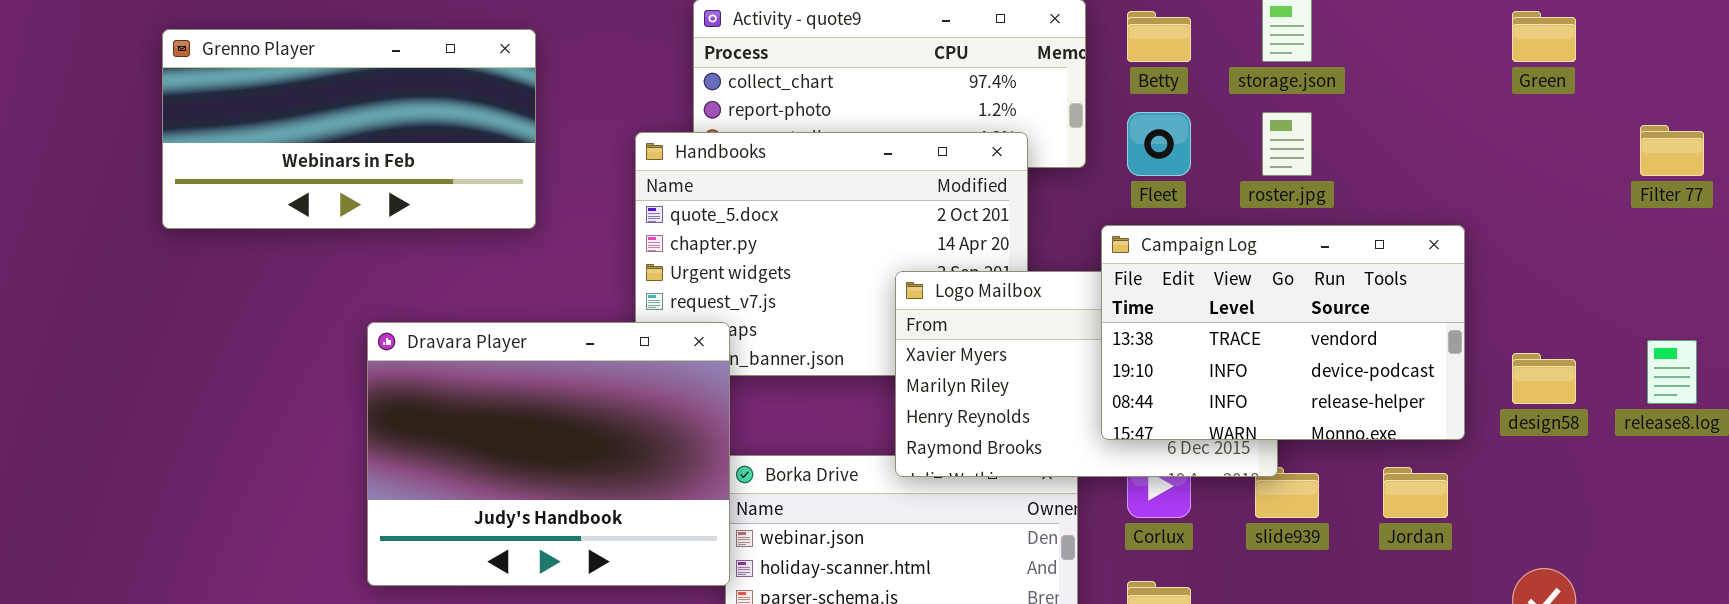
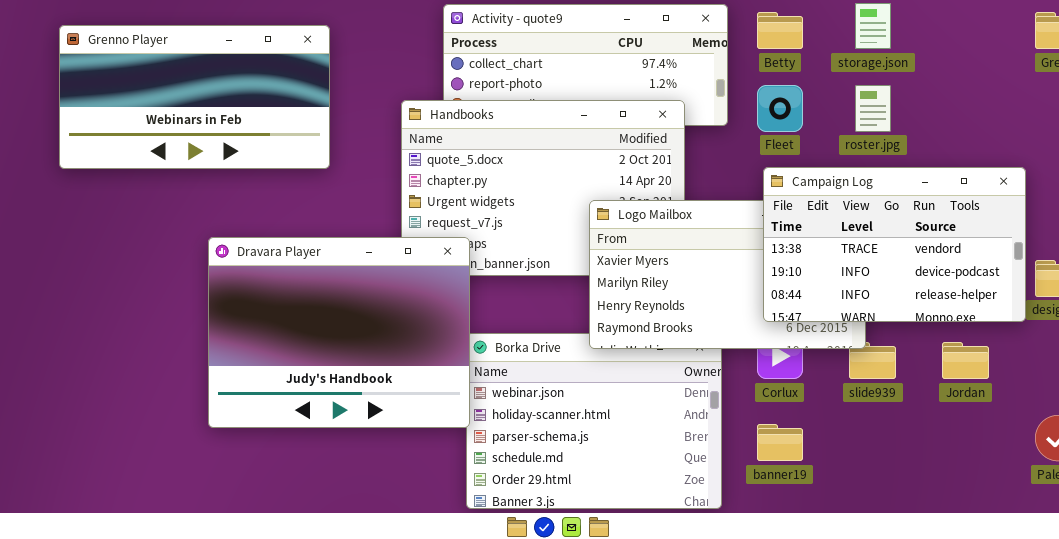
Campaign Log: [1101,225,1465,440] -> [763,167,1026,322], moved

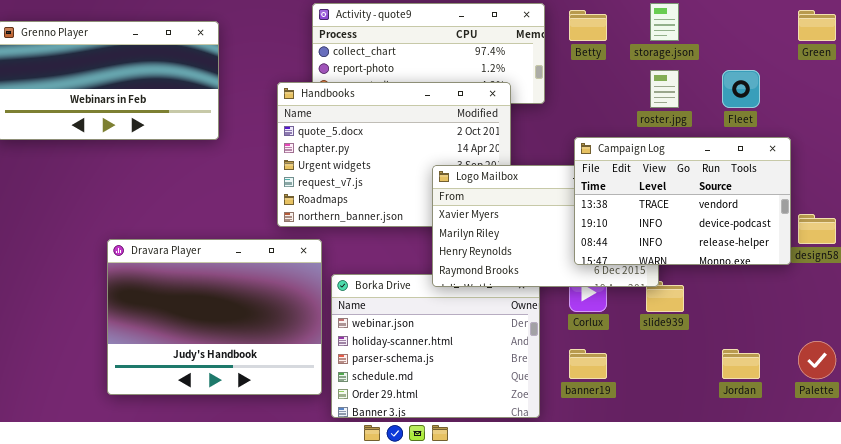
Fleet: [757,85,803,132] -> [722,70,760,108], moved
Dravara Player: [208,237,470,428] -> [107,239,322,395], moved
Jordan: [942,342,989,379] -> [722,349,760,379], moved

